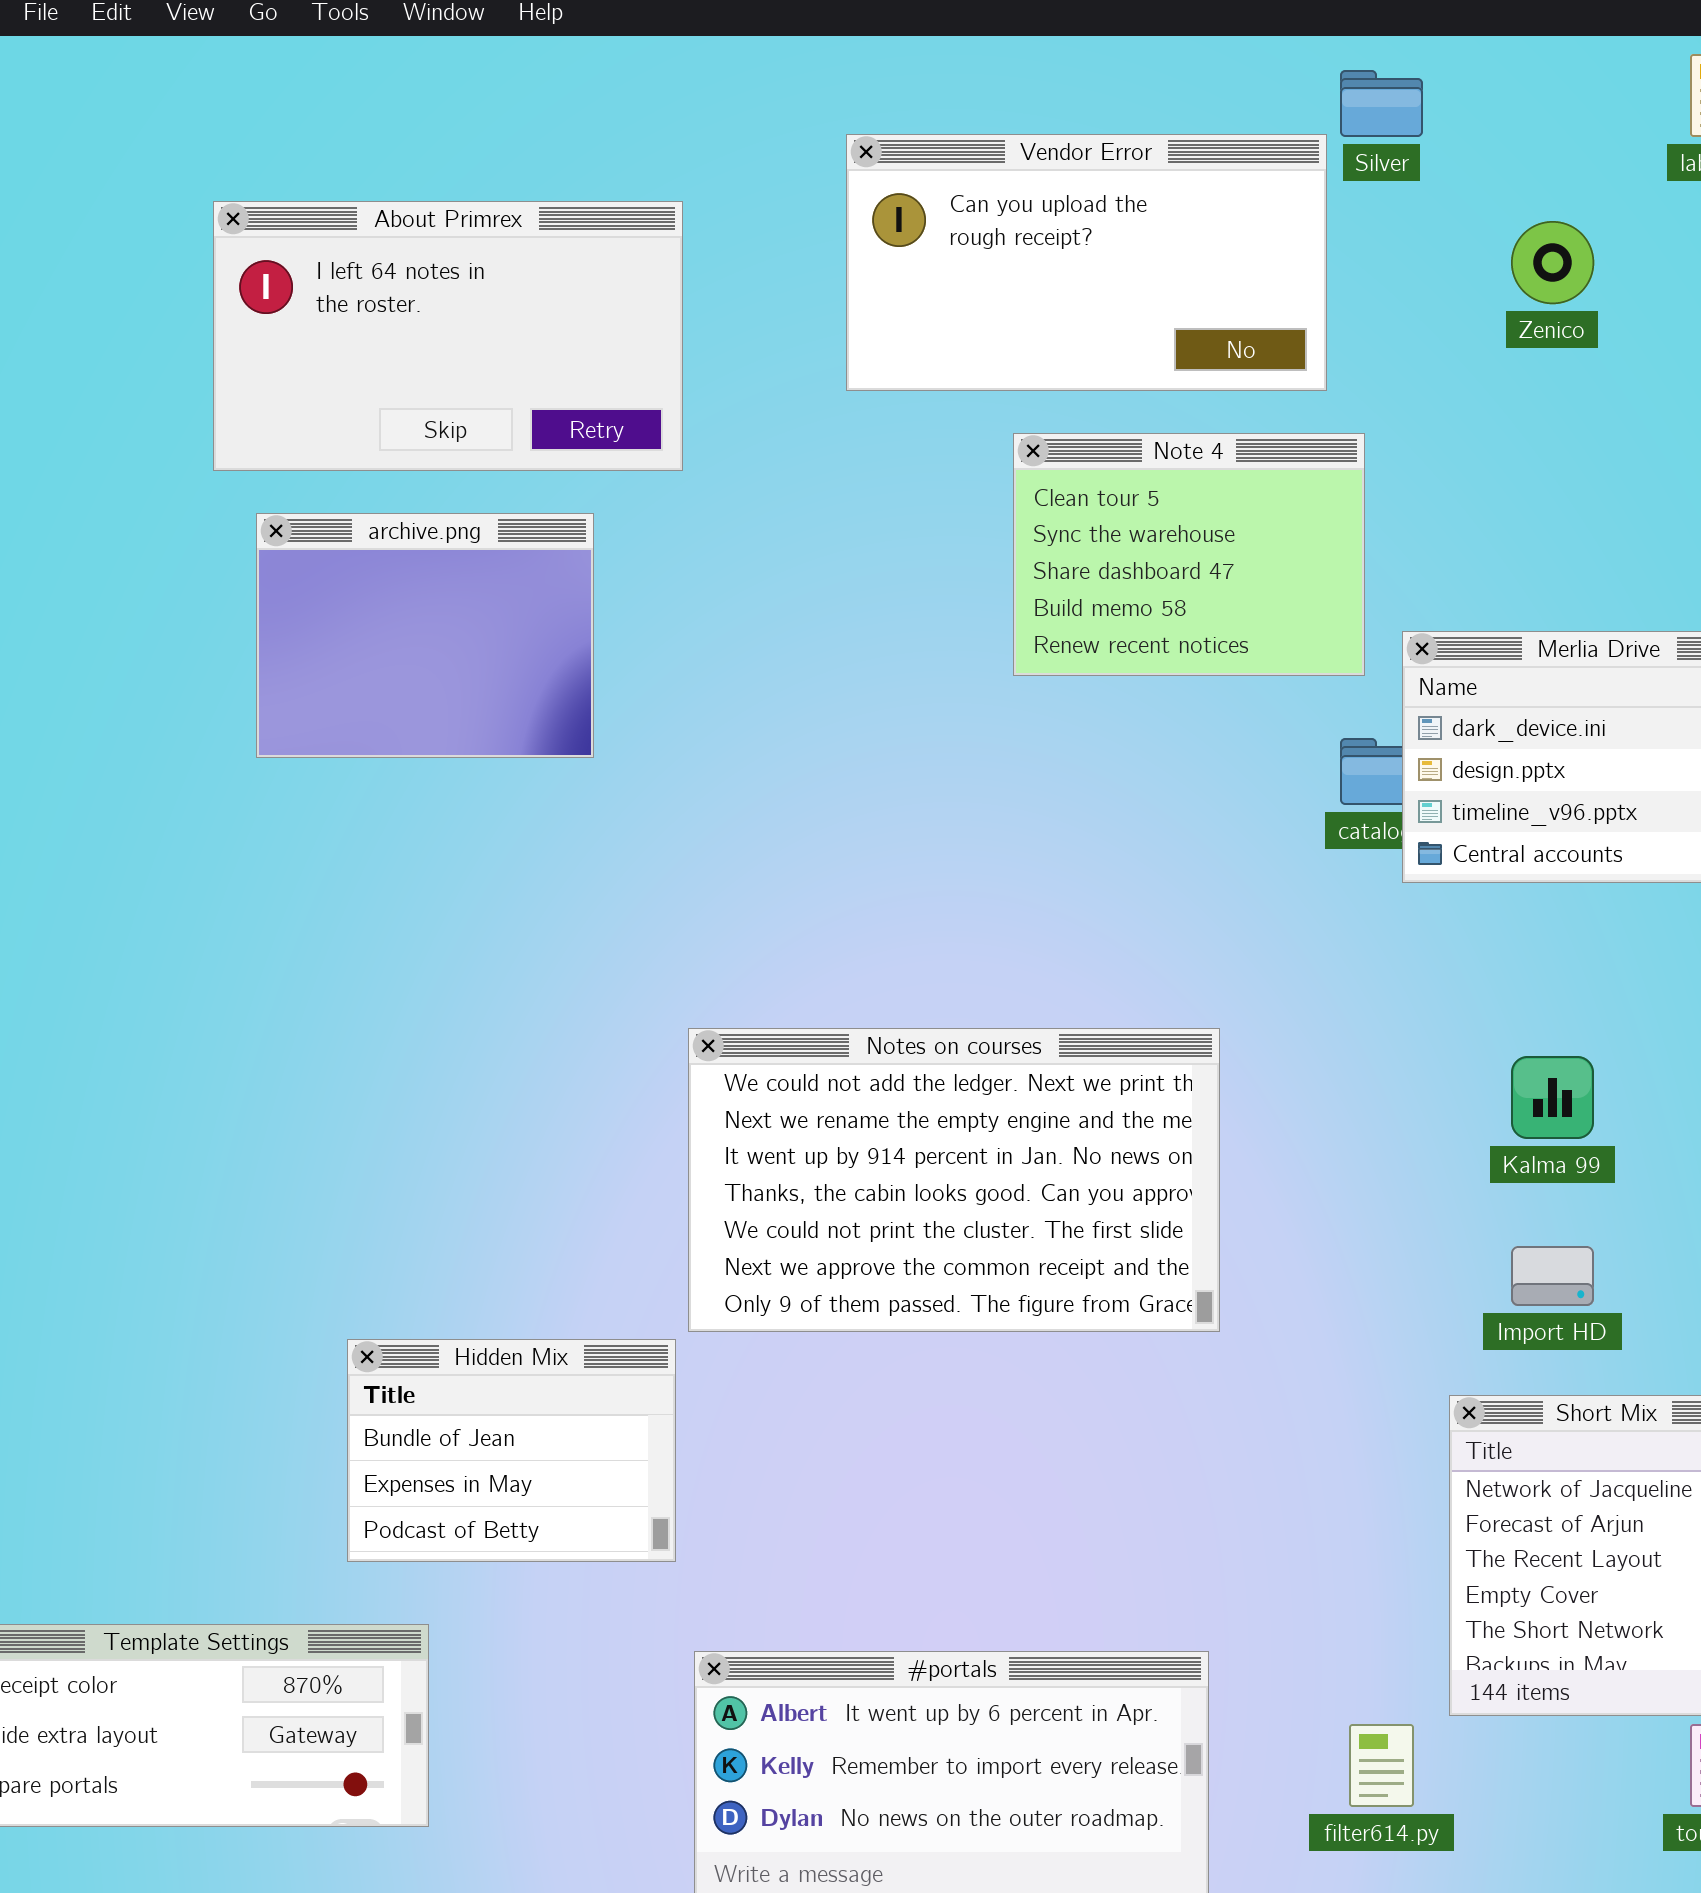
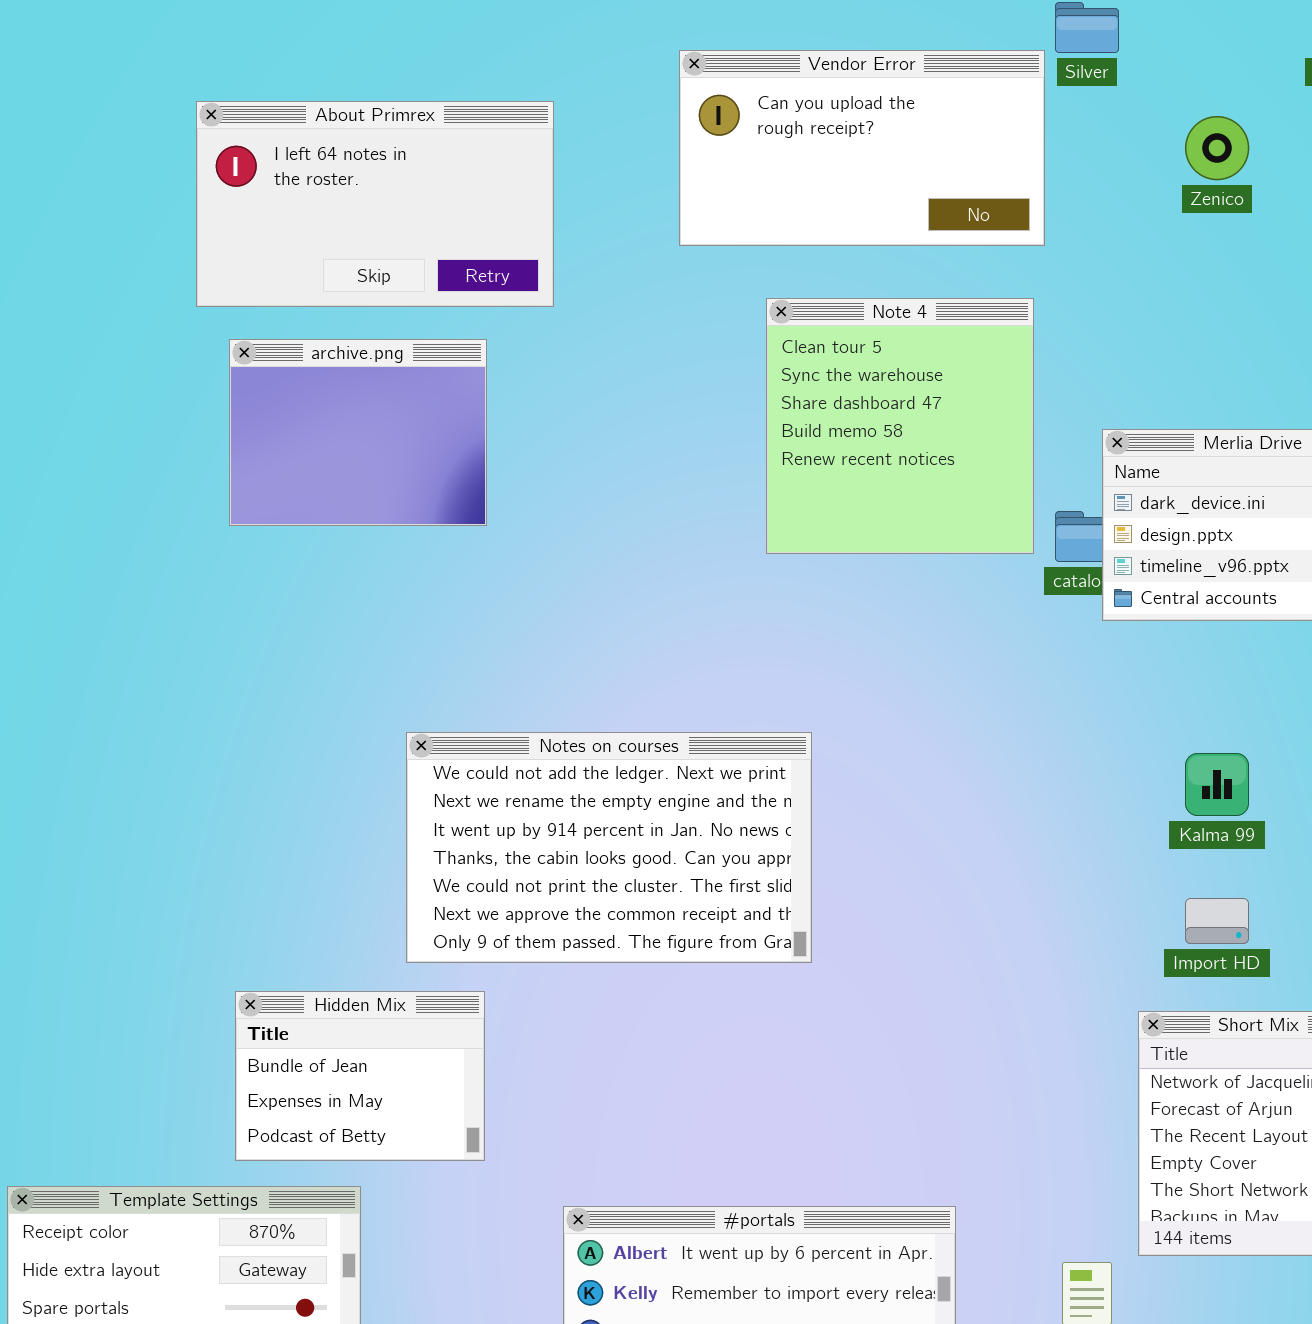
Note 4: [1013,433,1365,676] -> [766,298,1034,554], moved, resized
Notes on courses: [688,1028,1220,1332] -> [406,732,812,963], moved
Hidden Mix: [347,1339,676,1562] -> [235,991,485,1161], moved

